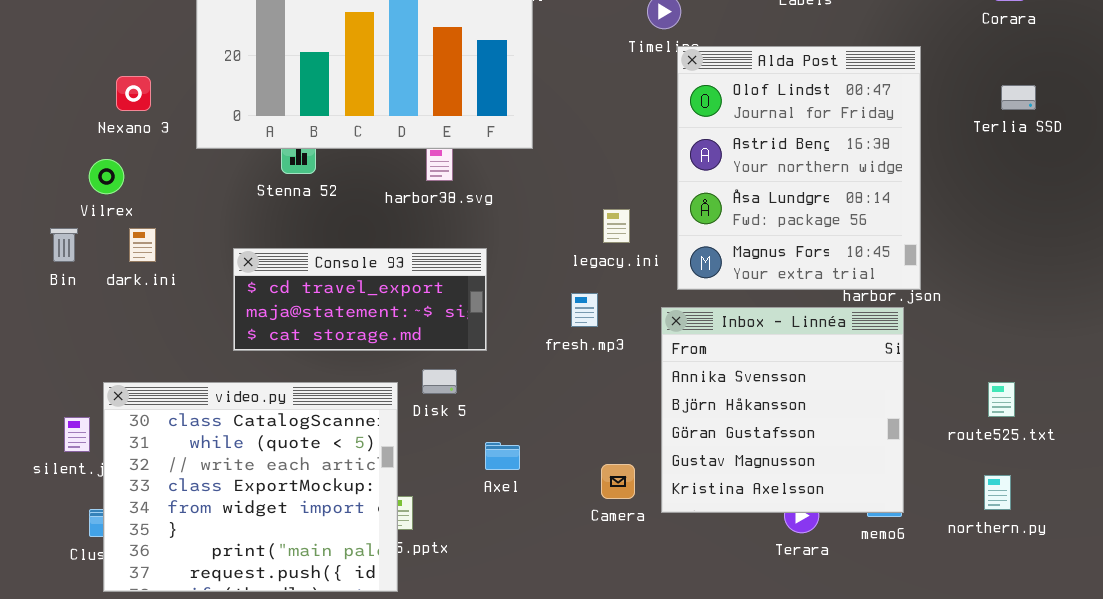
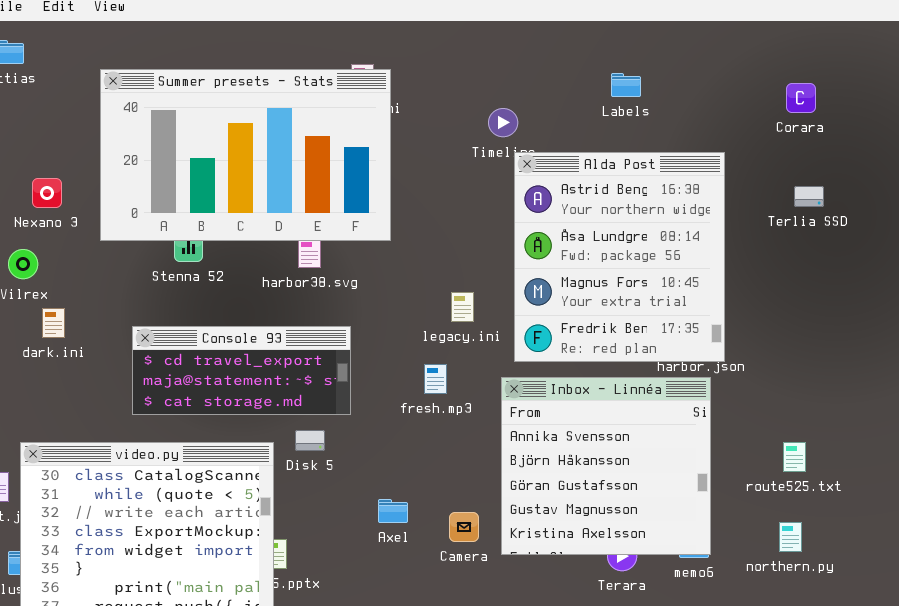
Alda Post: [677,46,921,290] -> [514,152,725,362], scrolled down 1 row
Axel: [485,442,520,470] -> [378,499,408,523], moved

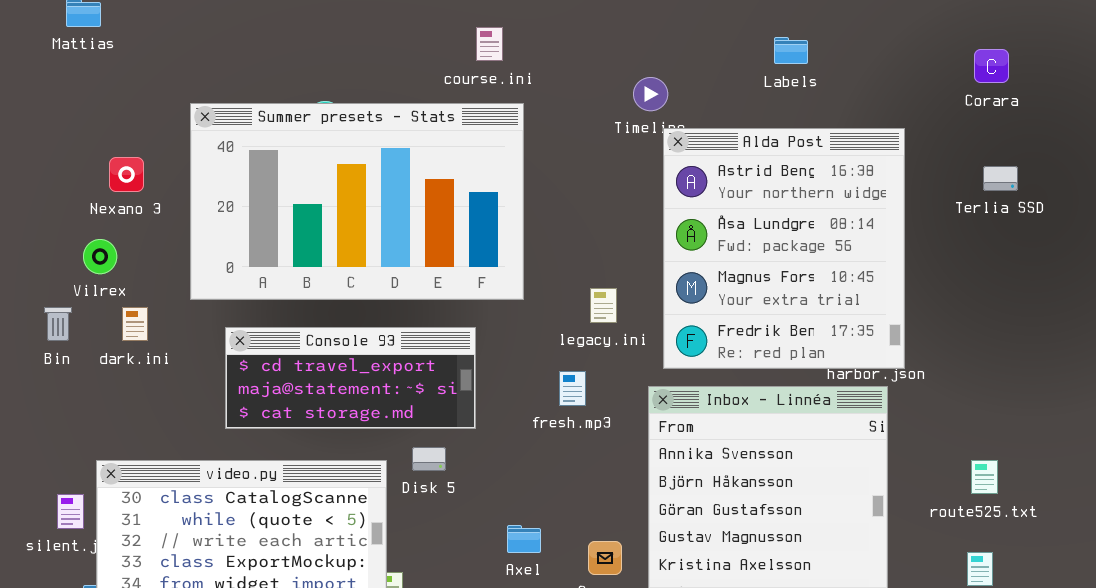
Summer presets - Stats: [100,69,391,241] -> [190,103,524,300], moved

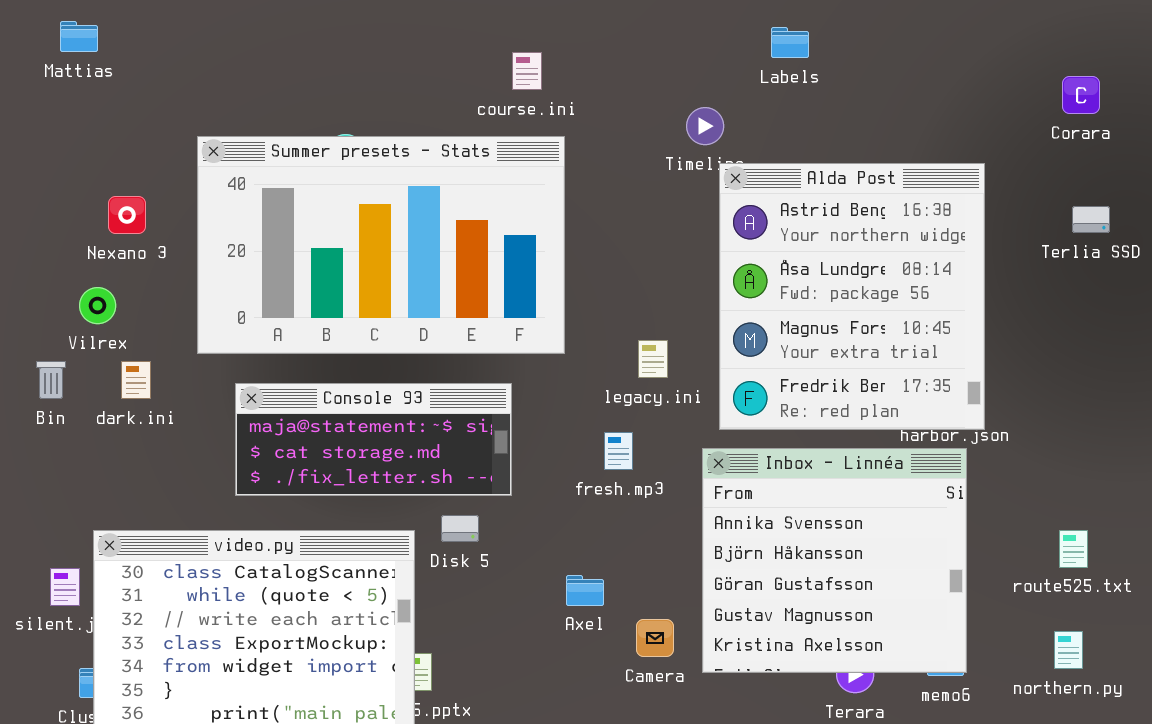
Labels: [774,37,808,64] -> [771,27,809,58], moved
Console 93: [225,327,476,429] -> [235,383,512,496], scrolled down 1 row
Axel: [507,525,541,553] -> [566,575,604,606], moved

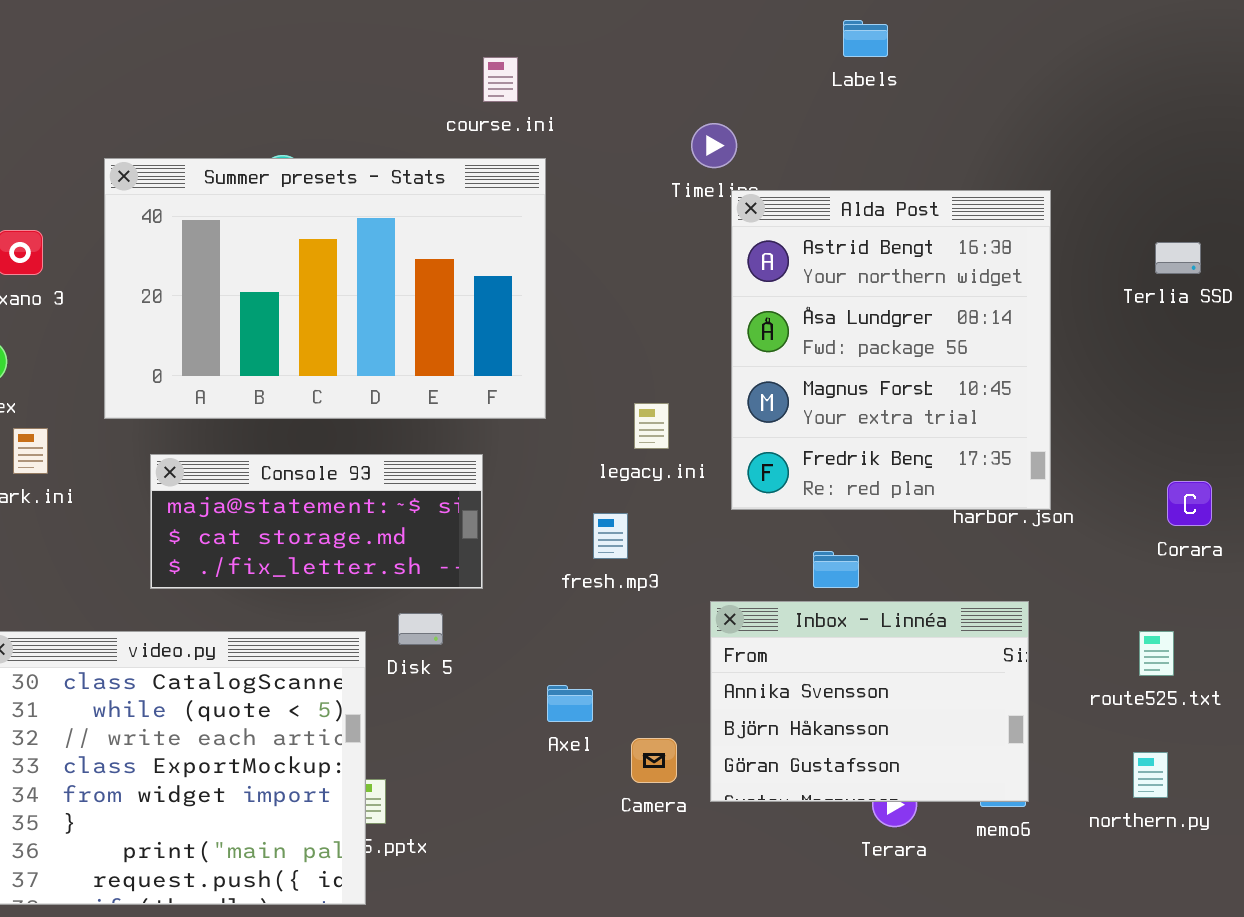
Labels: [771,27,809,58] -> [843,20,888,57], moved
Corara: [1062,76,1100,114] -> [1167,481,1212,526], moved
Inbox - Linnéa: [702,448,967,673] -> [710,601,1029,802], resized

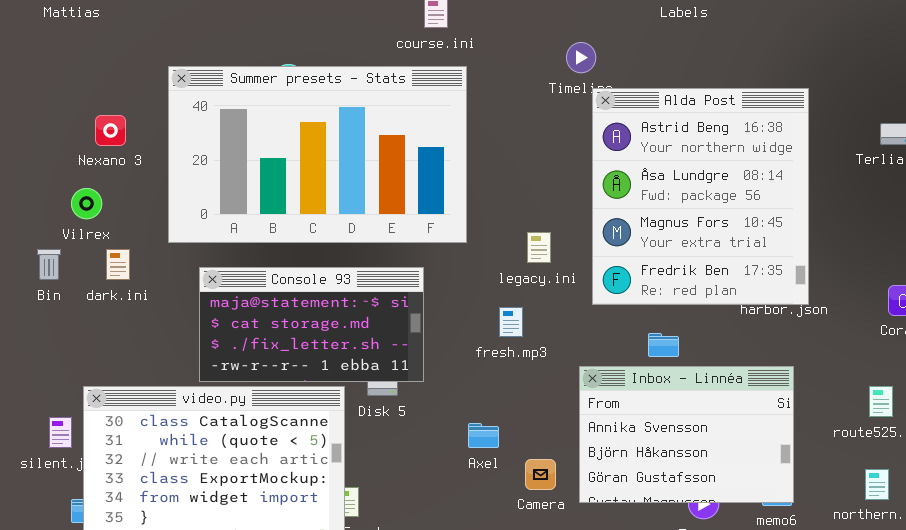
Console 93: [150,454,483,589] -> [199,267,424,382], resized

